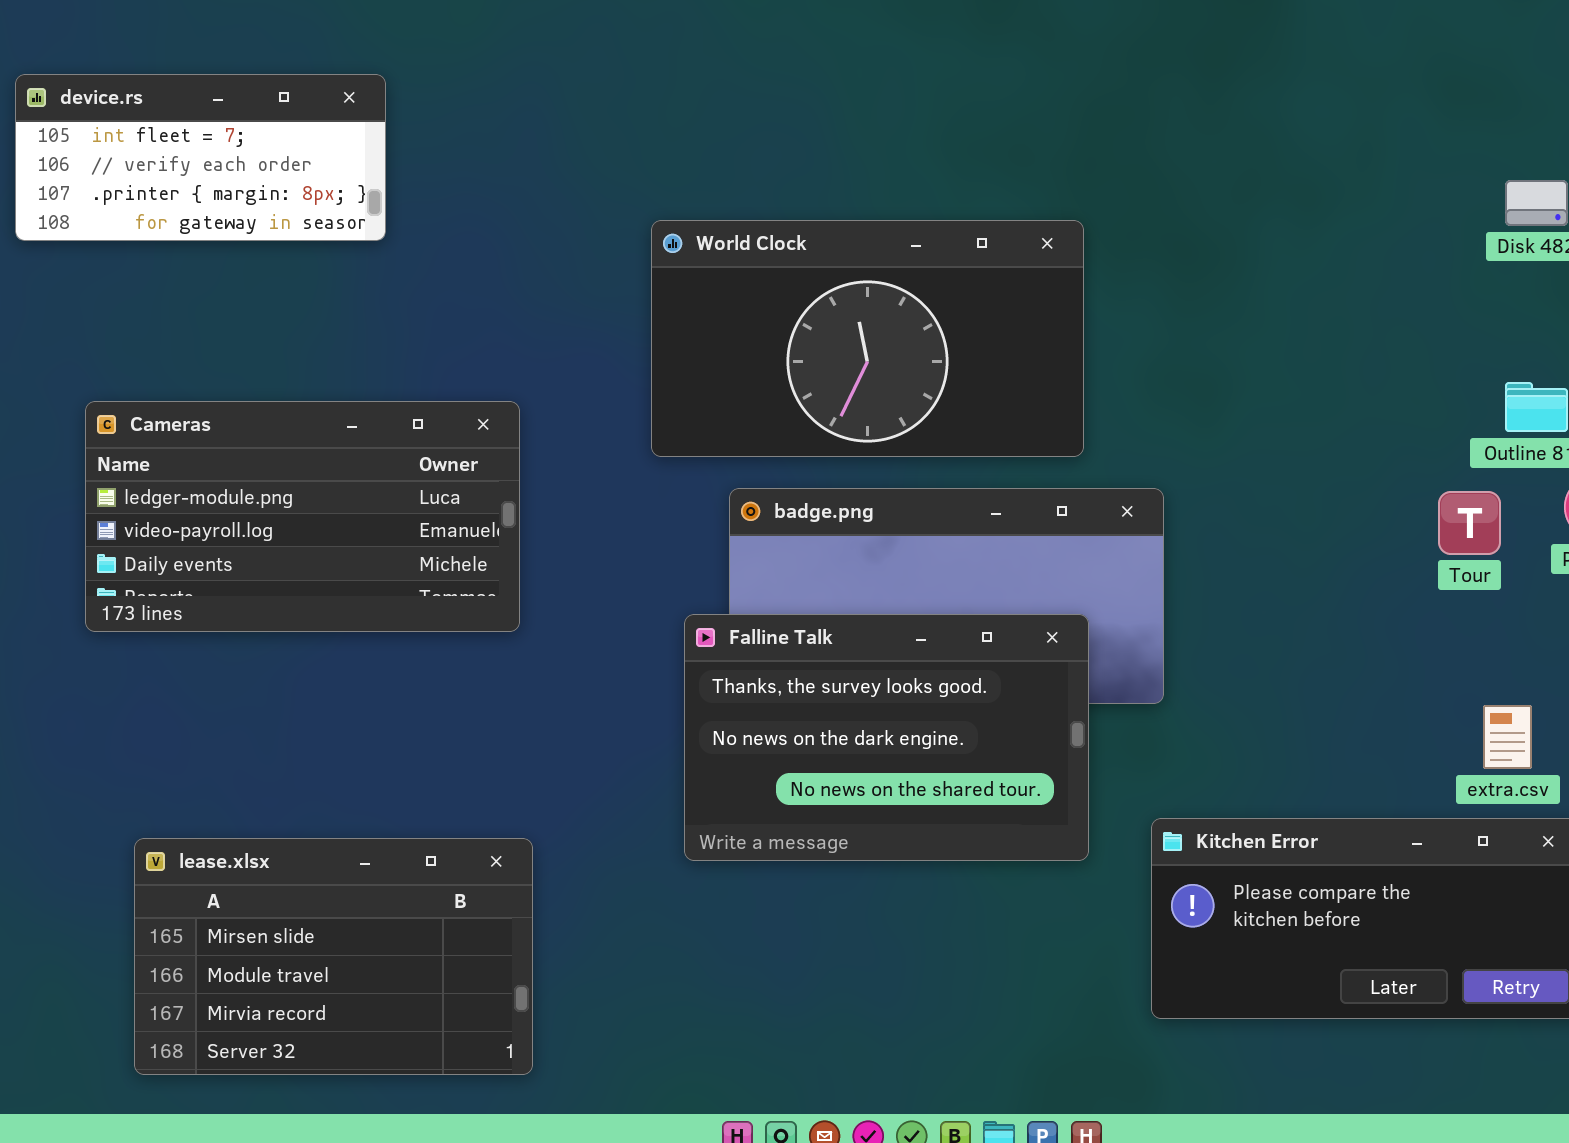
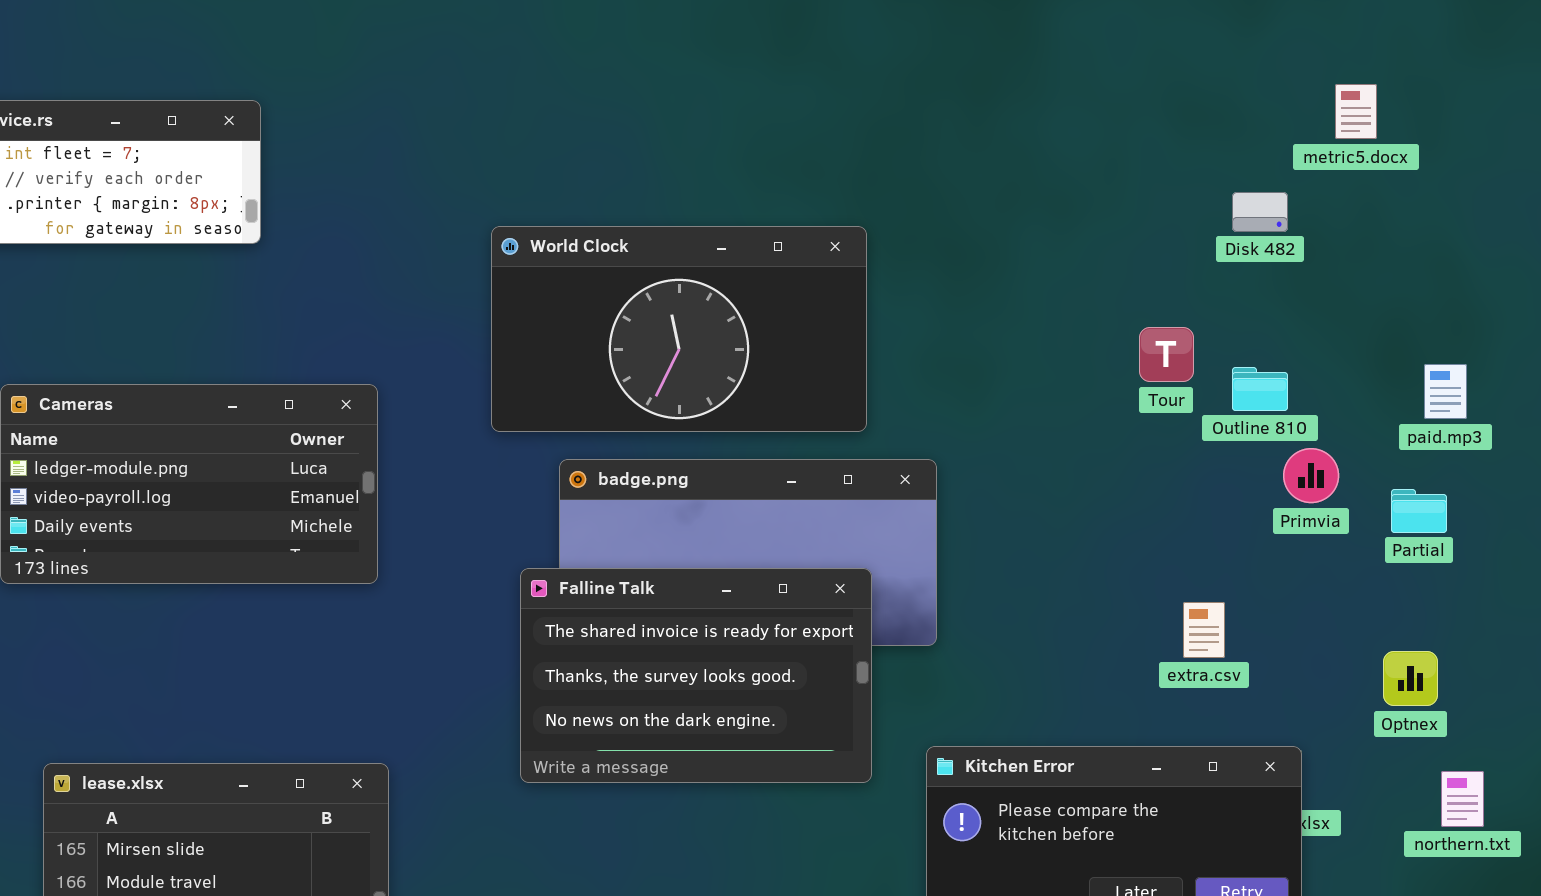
Tour: [1438,491,1501,555] -> [1139,327,1194,382], moved
Falline Talk: [684,614,1089,861] -> [520,568,872,783], scrolled up 1 row
extra.csv: [1483,705,1532,769] -> [1183,602,1225,658], moved

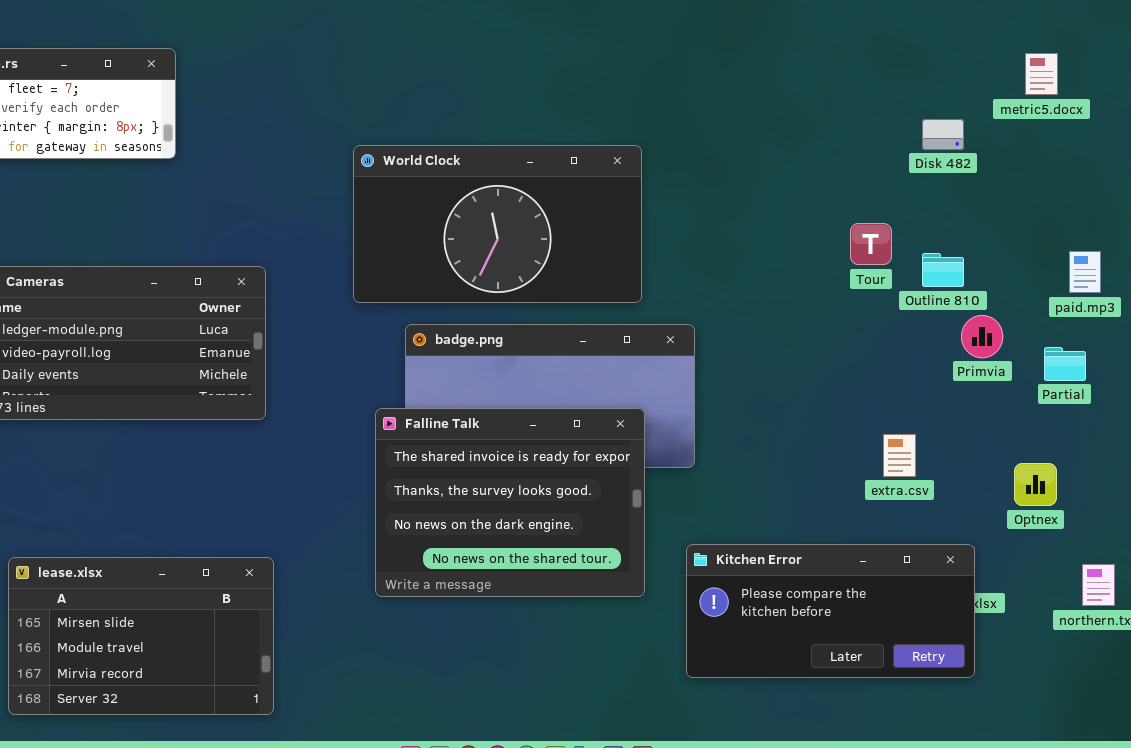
metric5.docx: [1335,84,1377,139] -> [1025,53,1058,95], moved
Falline Talk: [520,568,872,783] -> [375,408,645,597], resized
Optnex: [1383,651,1438,706] -> [1014,463,1057,506], moved

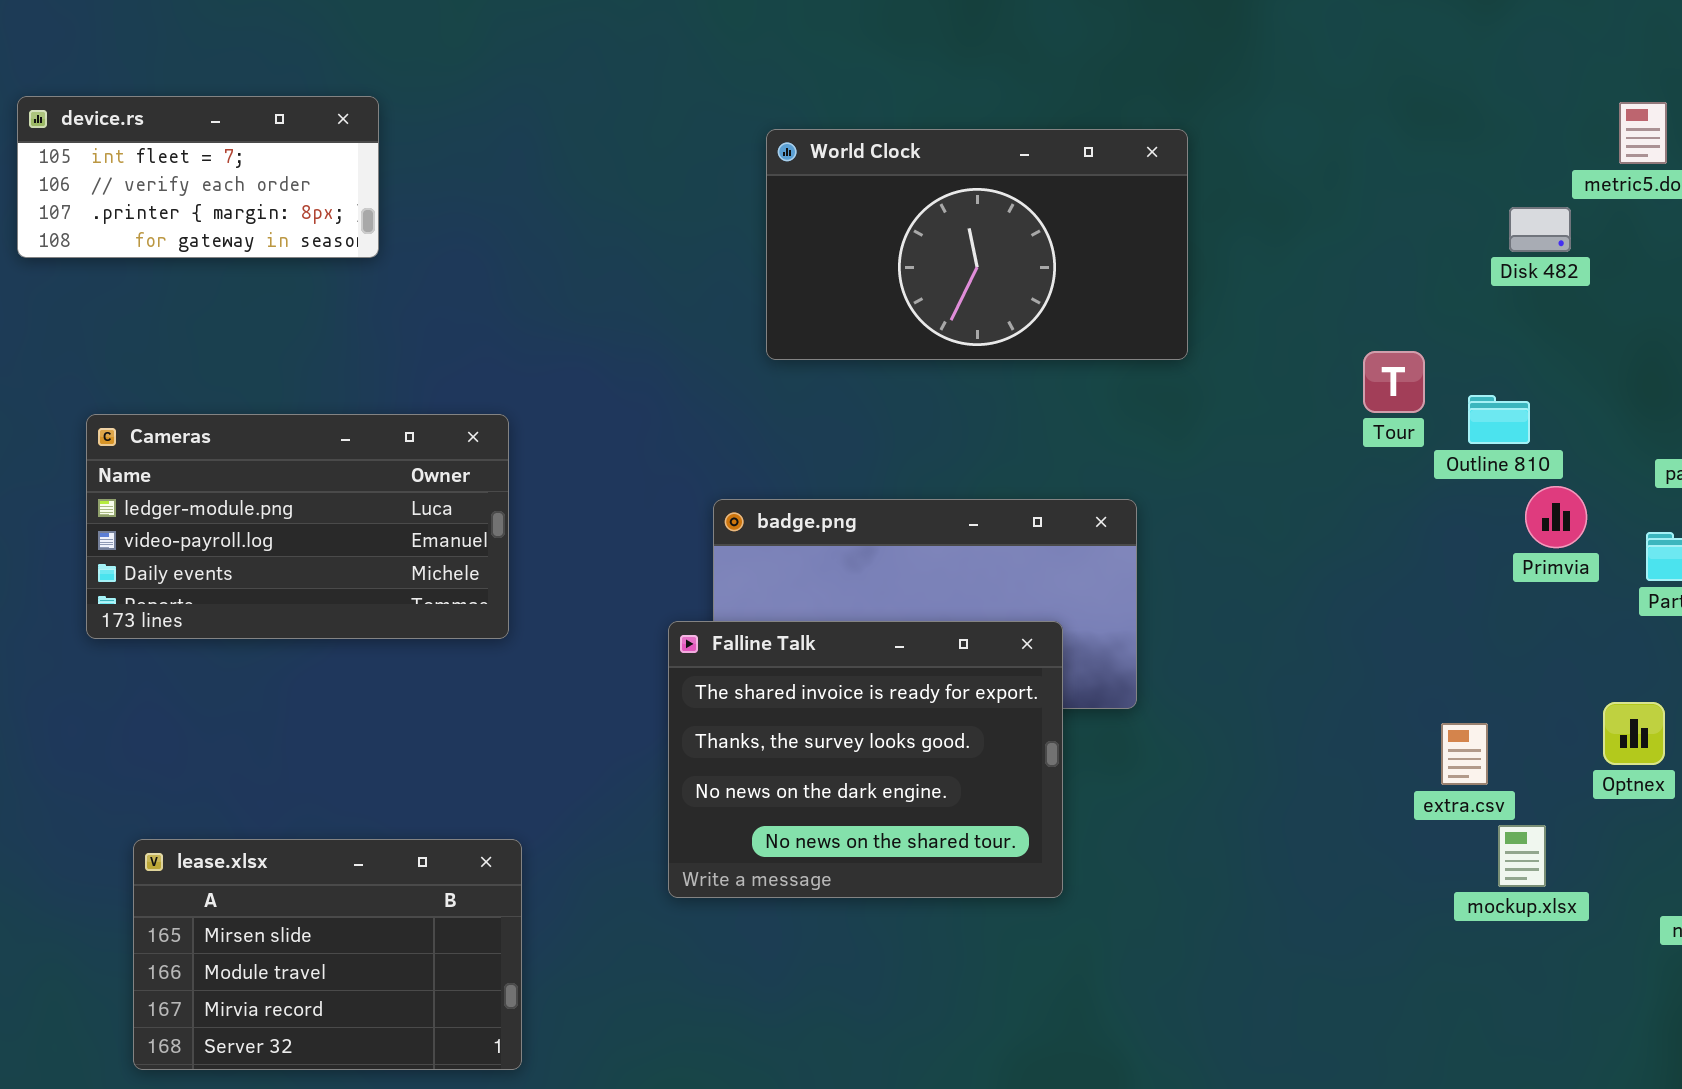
Disk 482: [922,119,964,150] -> [1509,207,1571,252], moved
World Clock: [353,145,642,303] -> [766,129,1188,360], moved
extra.csv: [883,434,916,477] -> [1441,723,1488,785], moved
Kitchen Error: [686,544,975,678] -> none, closed

